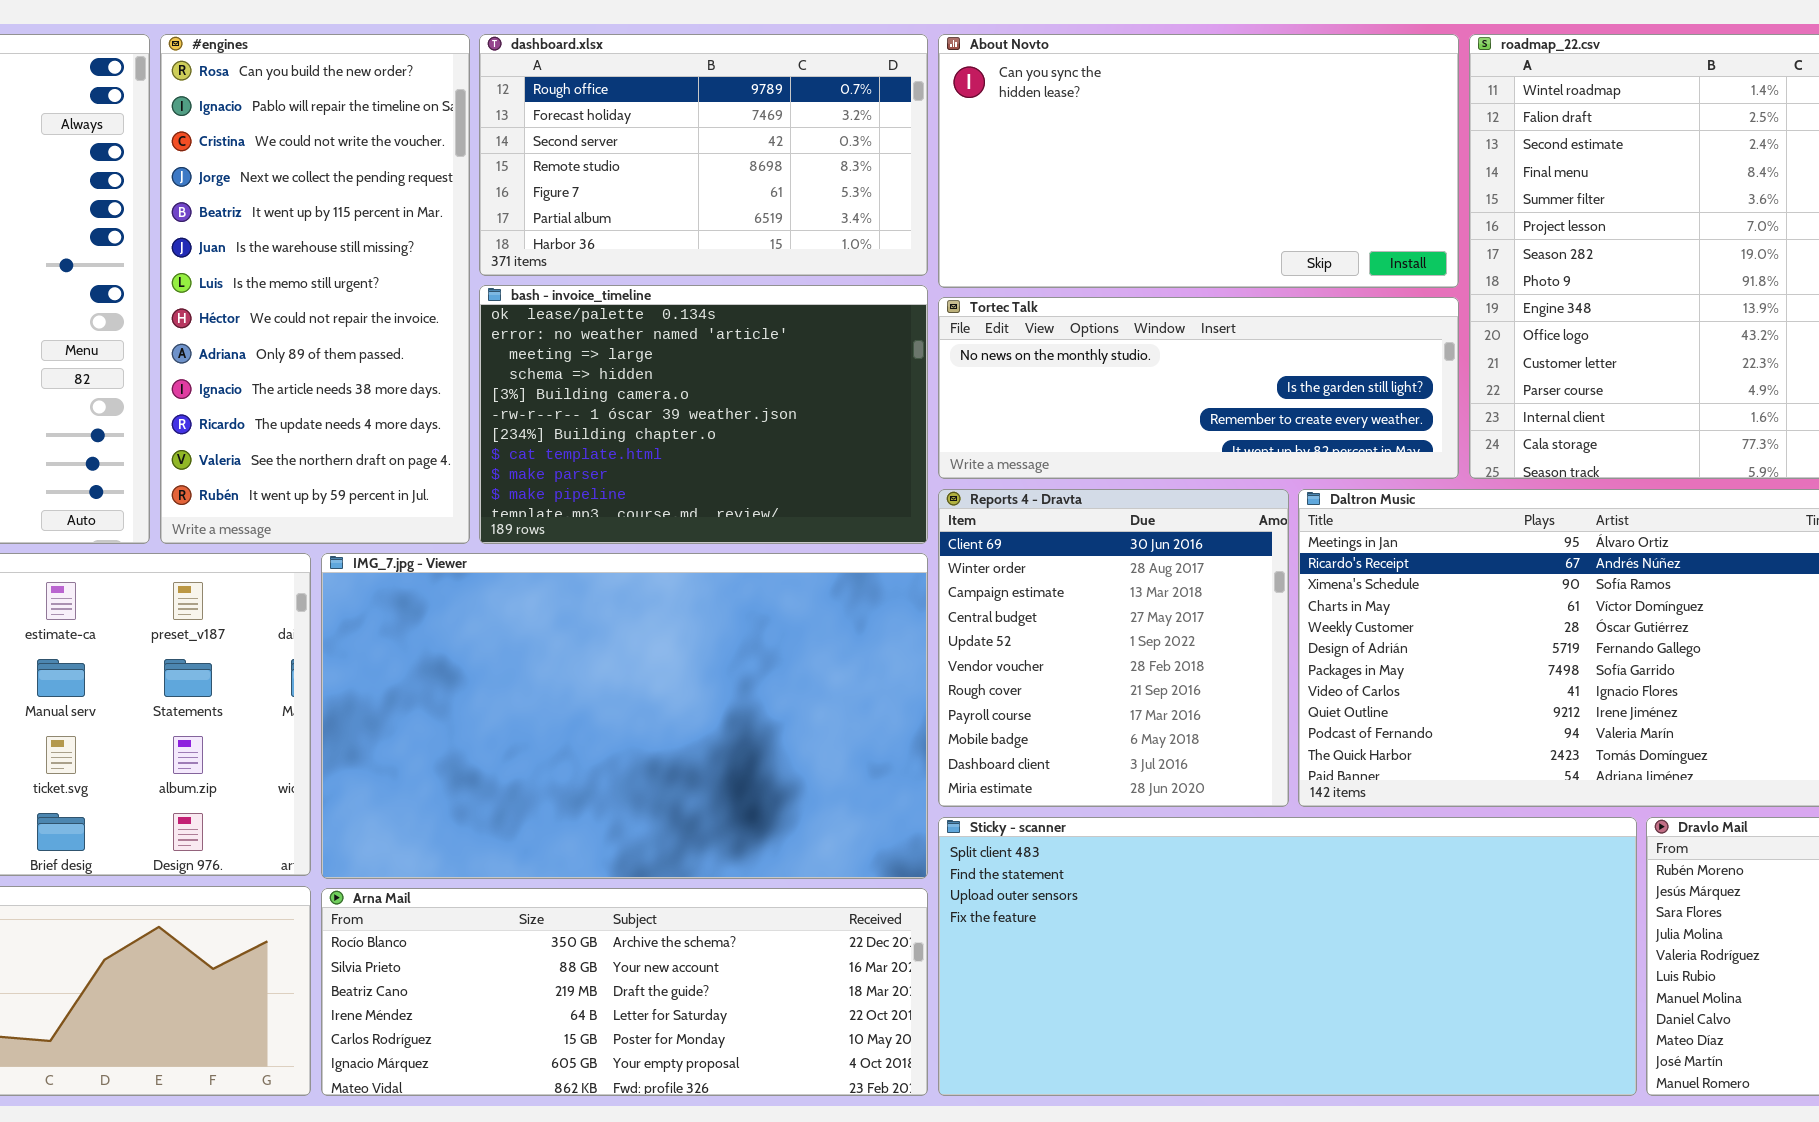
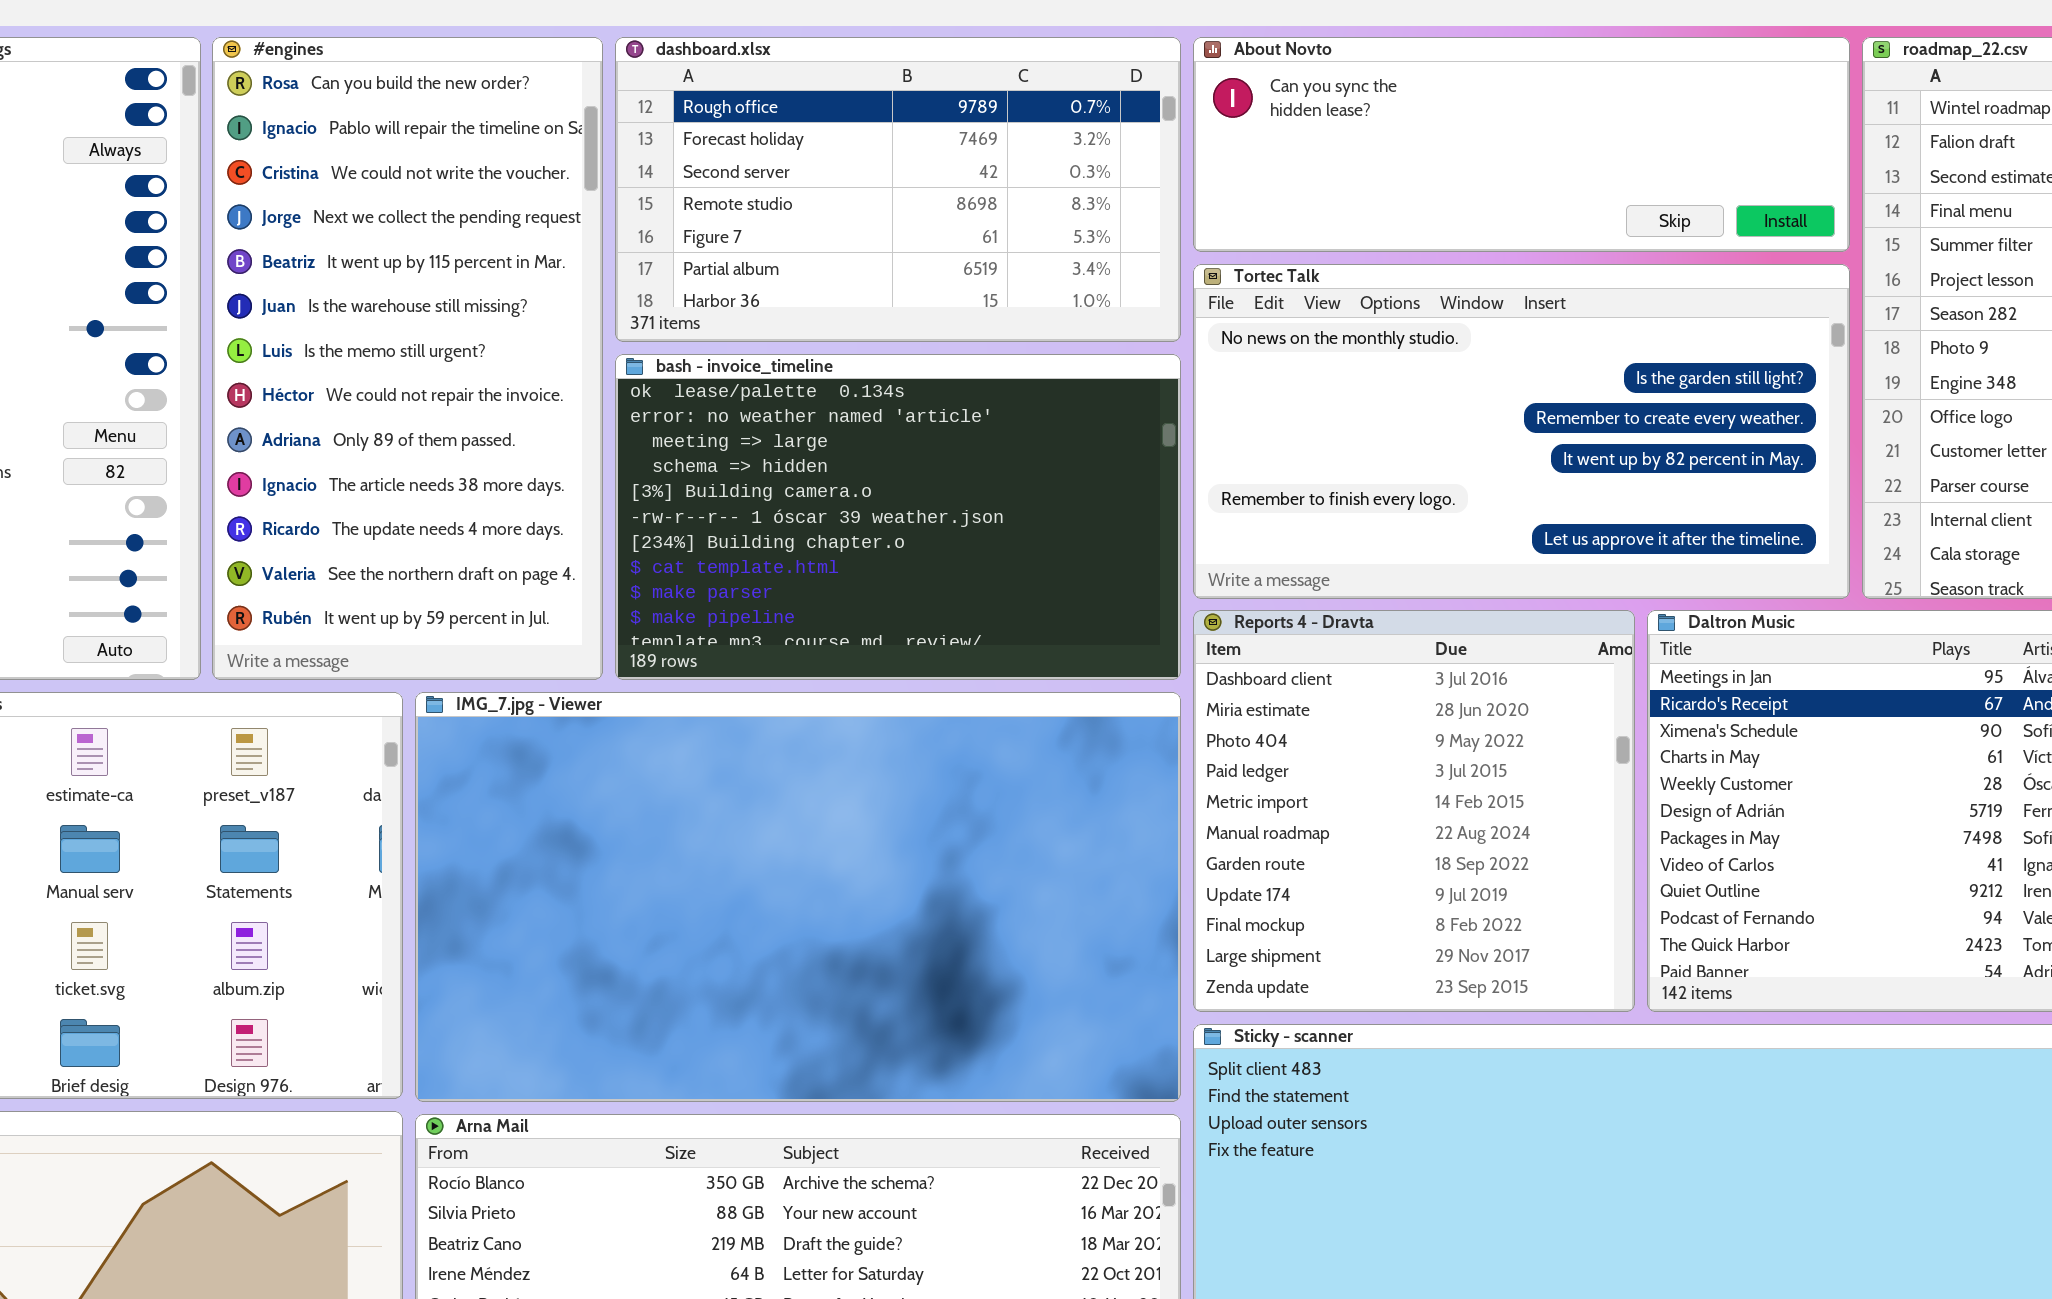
About Novto: [938,34,1459,288] -> [1193,37,1850,252], resized
Tortec Talk: [938,297,1459,479] -> [1193,264,1850,599], resized
Reports 4 - Dravta: [938,489,1289,807] -> [1193,610,1635,1012], scrolled down 9 rows

